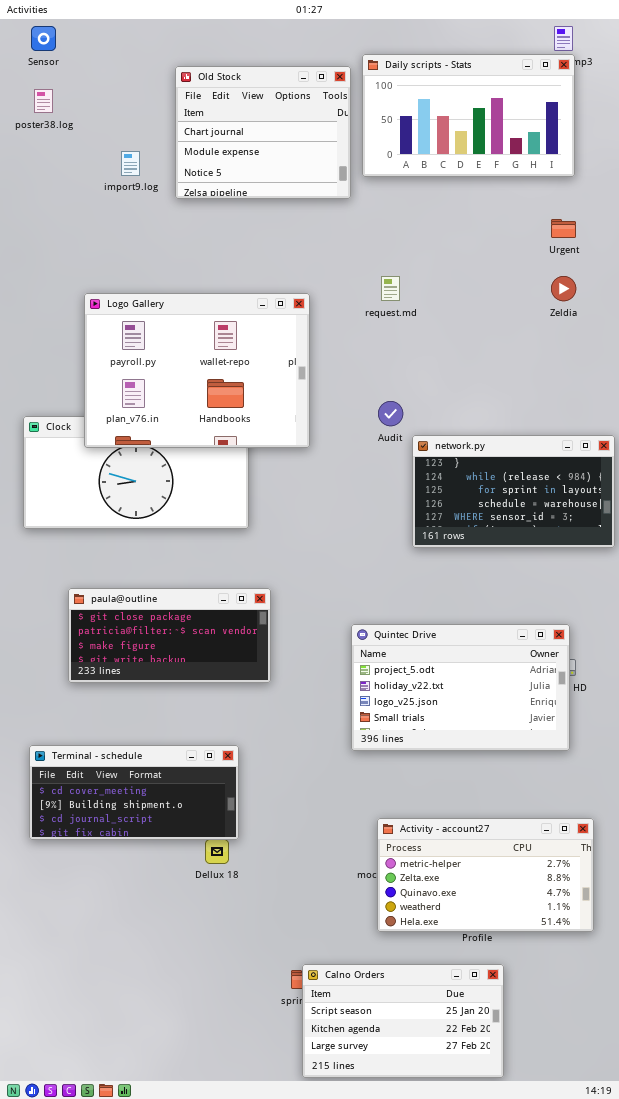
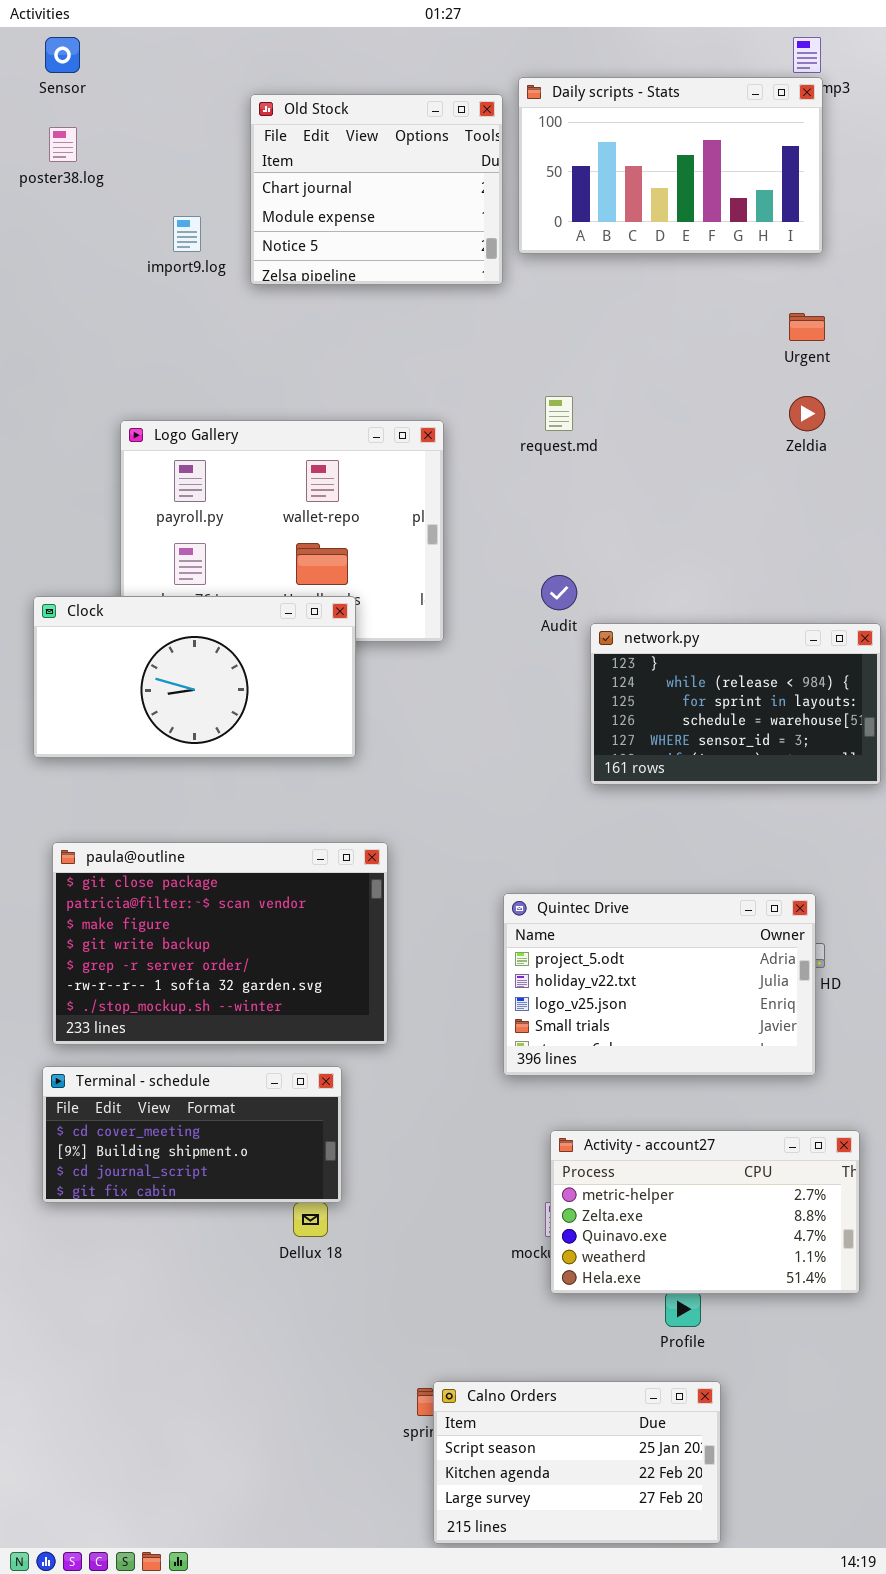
Clock: [23,416,249,529] -> [33,596,356,758], raised
paula@outline: [68,588,271,683] -> [52,842,388,1045], resized
Activity - account27: [377,818,594,932] -> [550,1130,860,1294], moved

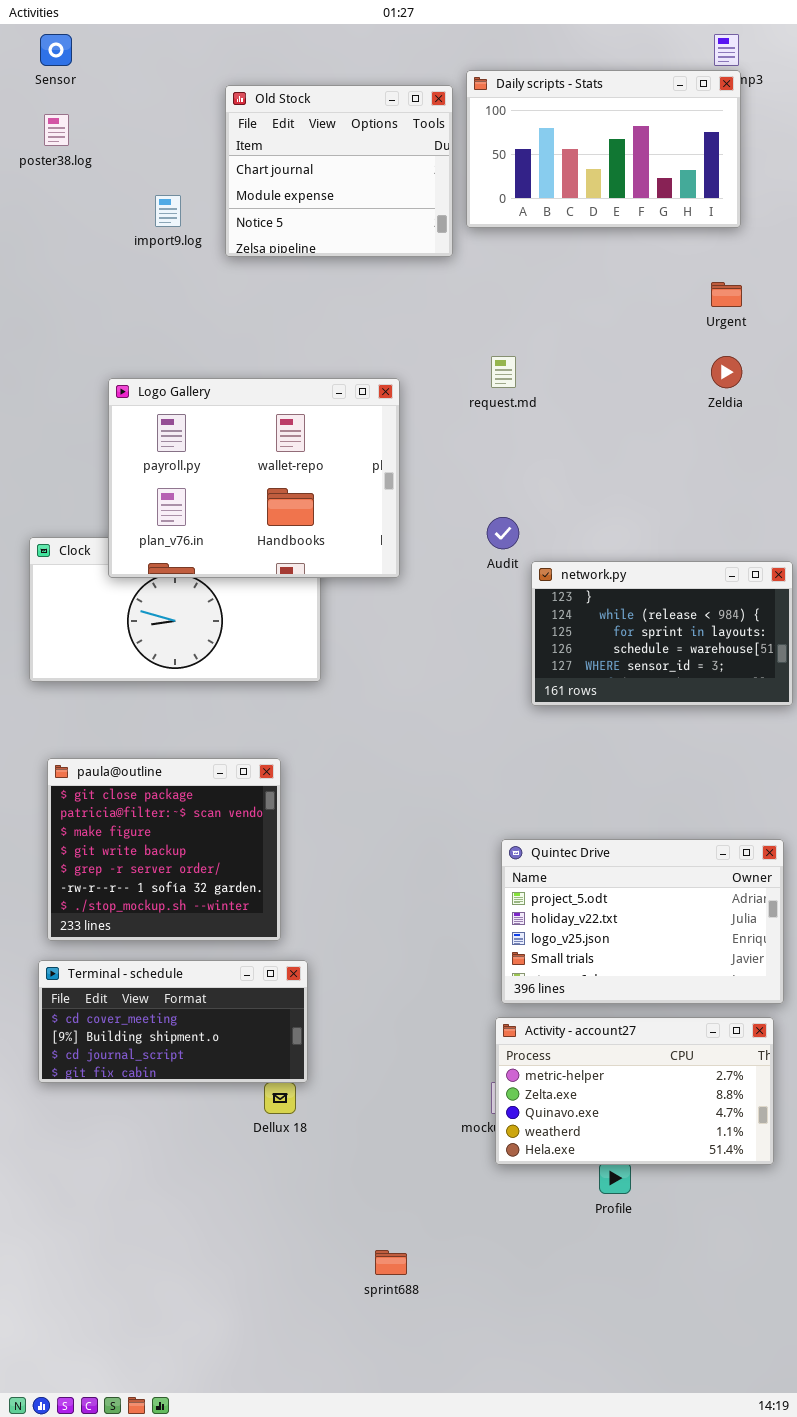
Logo Gallery: [120,420,444,642] -> [108,378,400,578], raised
paula@outline: [52,842,388,1045] -> [47,758,281,941], resized
Quintec Drive: [503,893,816,1076] -> [501,839,784,1004], moved
Calno Orders: [433,1381,721,1544] -> none, closed

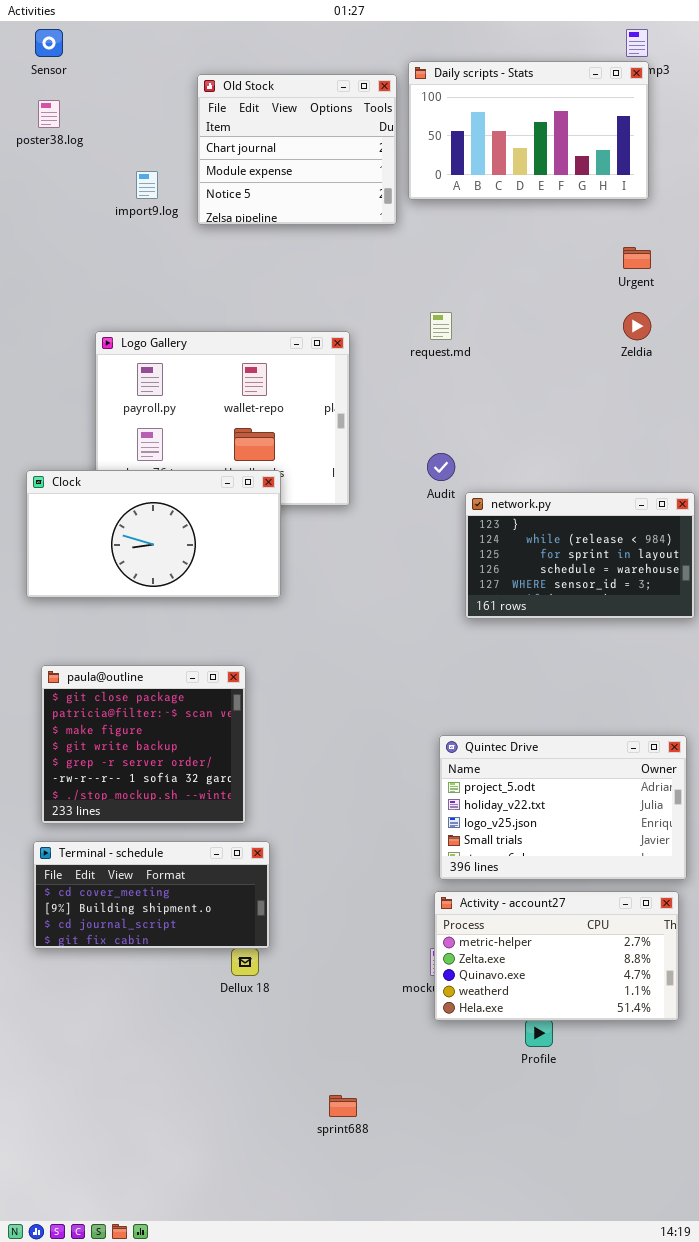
Clock: [29,537,321,682] -> [26,470,281,598], raised

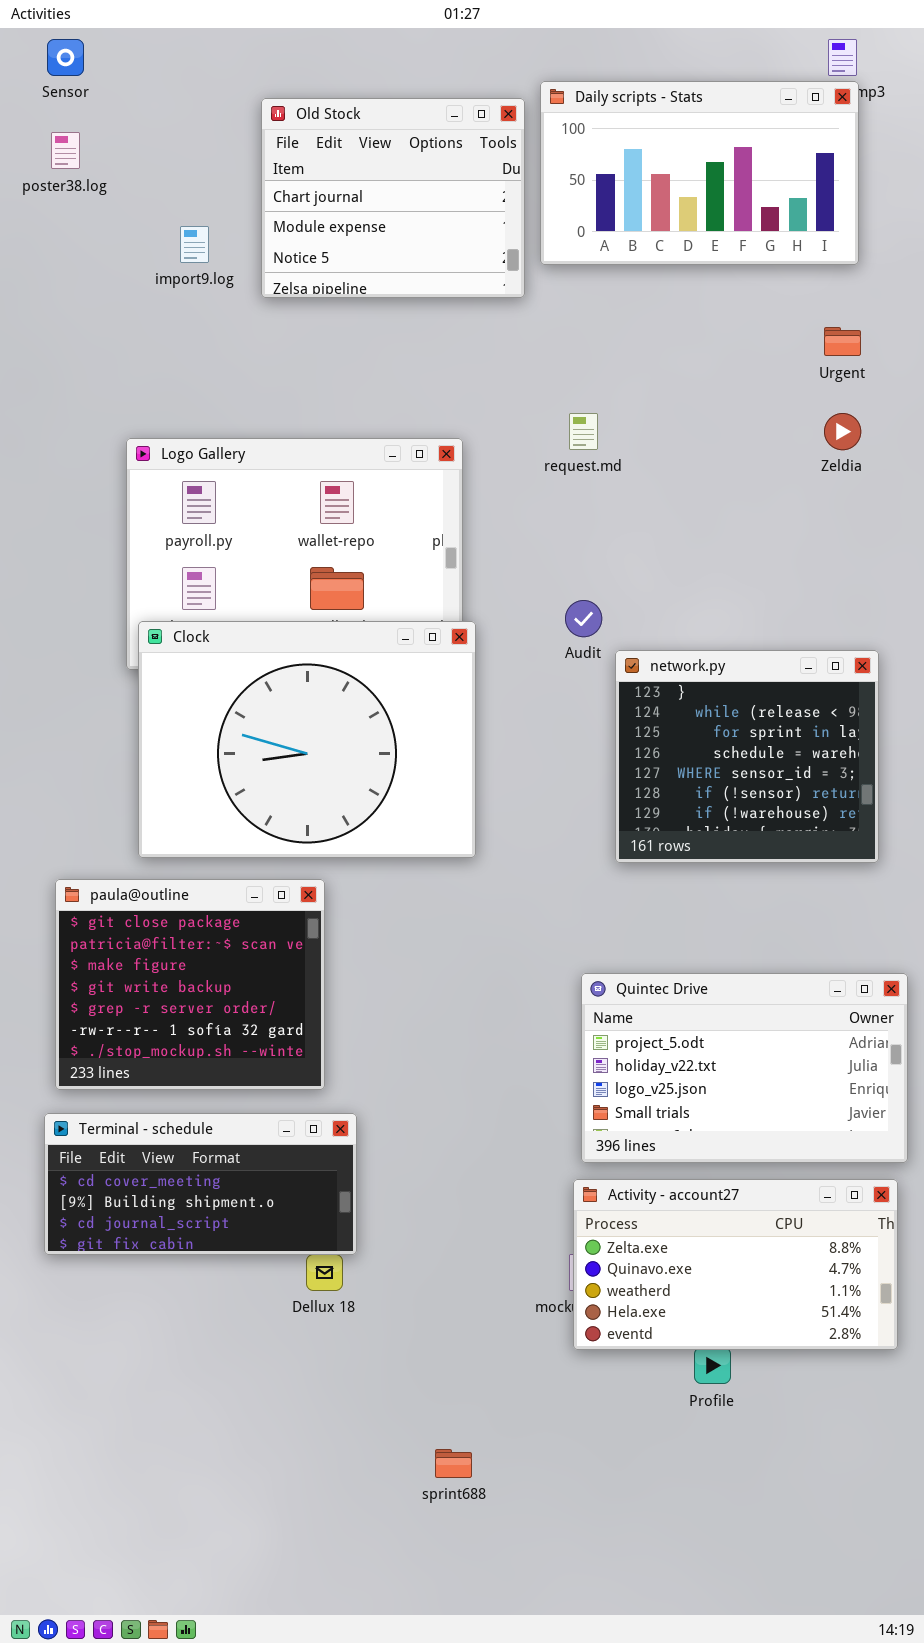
Clock: [26,470,281,598] -> [138,621,476,858], moved, resized
network.py: [465,492,695,619] -> [615,650,879,863], resized
Activity - account27: [434,891,679,1021] -> [573,1179,898,1350], scrolled down 1 row

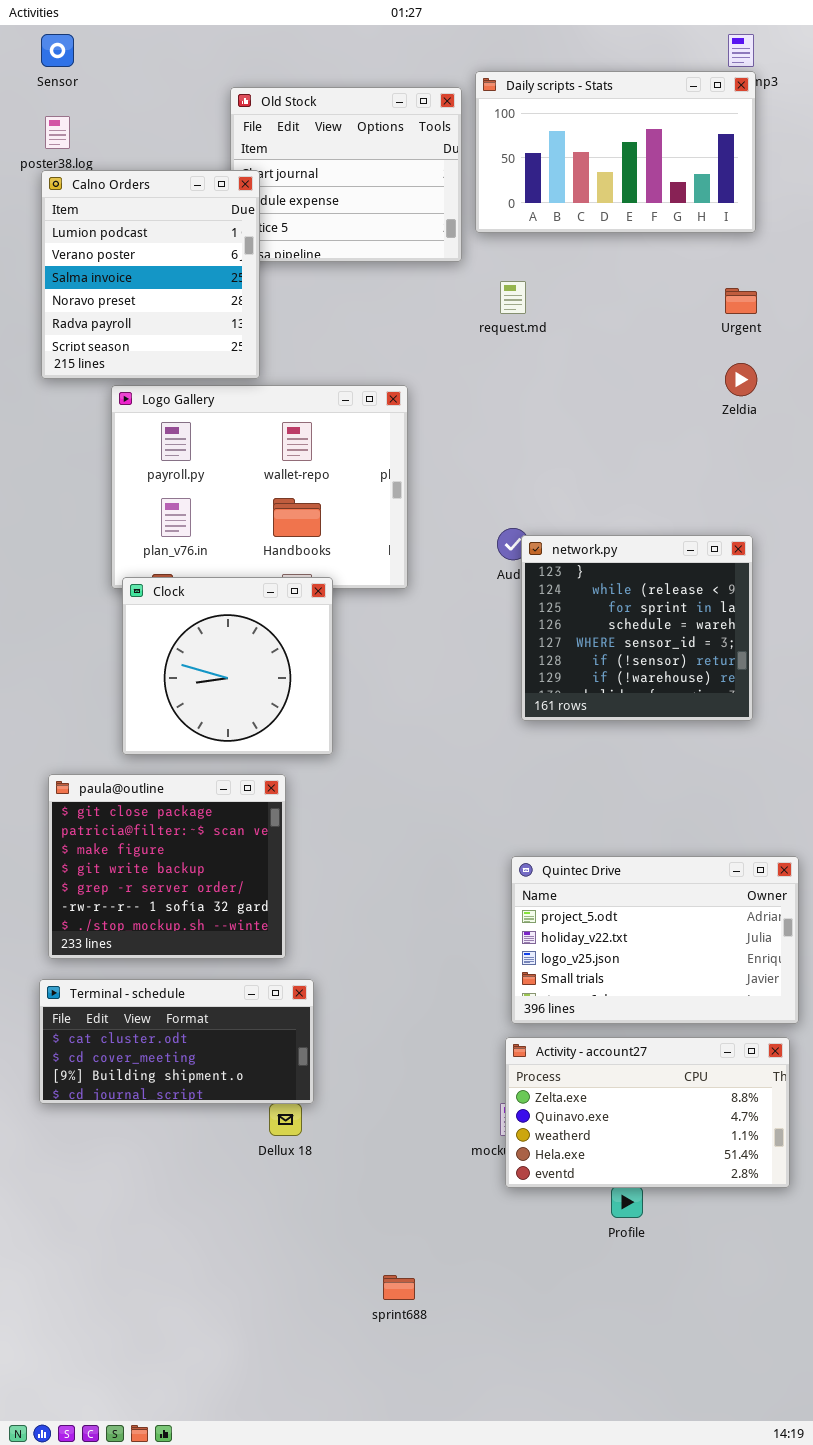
Calno Orders: none -> [41,170,260,379], opened
request.md: [569,413,598,450] -> [500,281,526,314], moved
Clock: [138,621,476,858] -> [122,577,333,755], resized
network.py: [615,650,879,863] -> [521,535,753,721], moved
Terminal - schedule: [44,1113,357,1255] -> [39,979,314,1104], scrolled up 1 row

